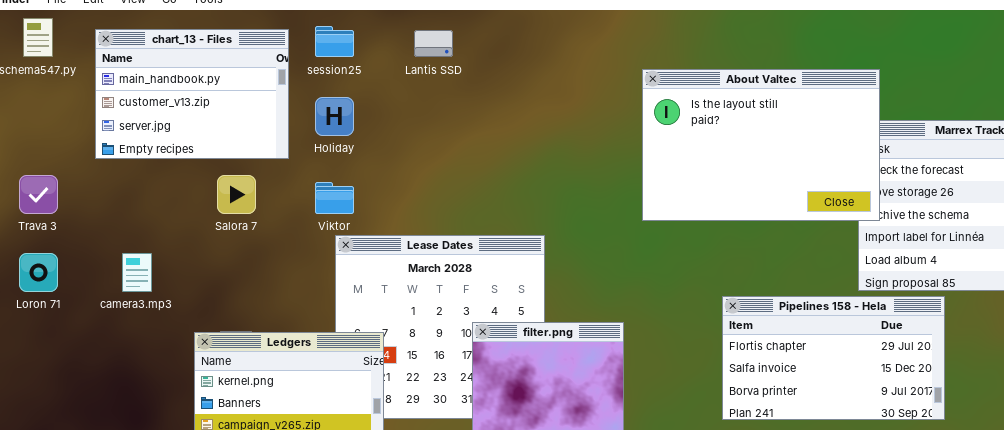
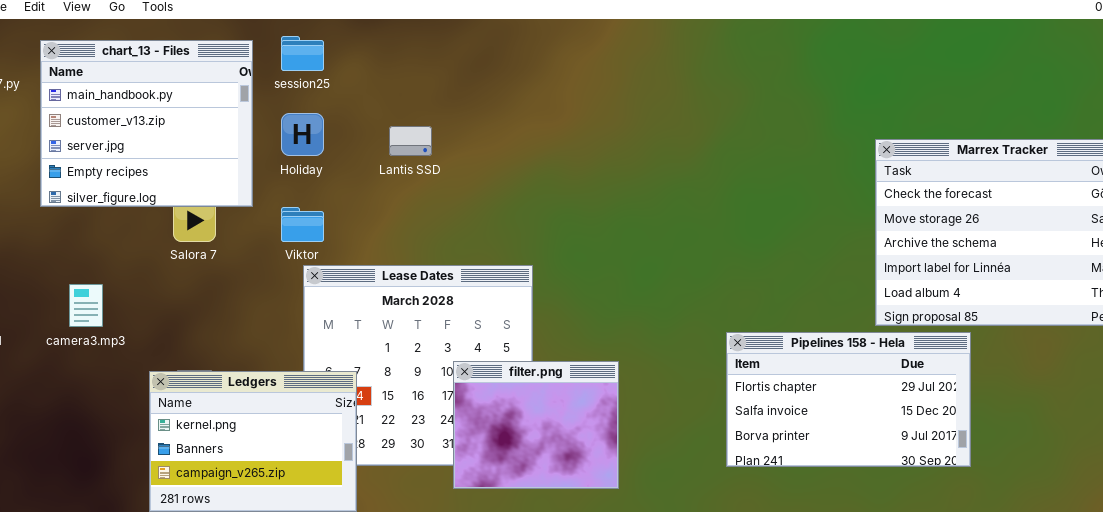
chart_13 - Files: [95,29,289,159] -> [40,40,253,207], resized
Lantis SSD: [414,30,453,57] -> [389,126,432,156], moved
About Valtec: [642,69,880,221] -> none, closed

